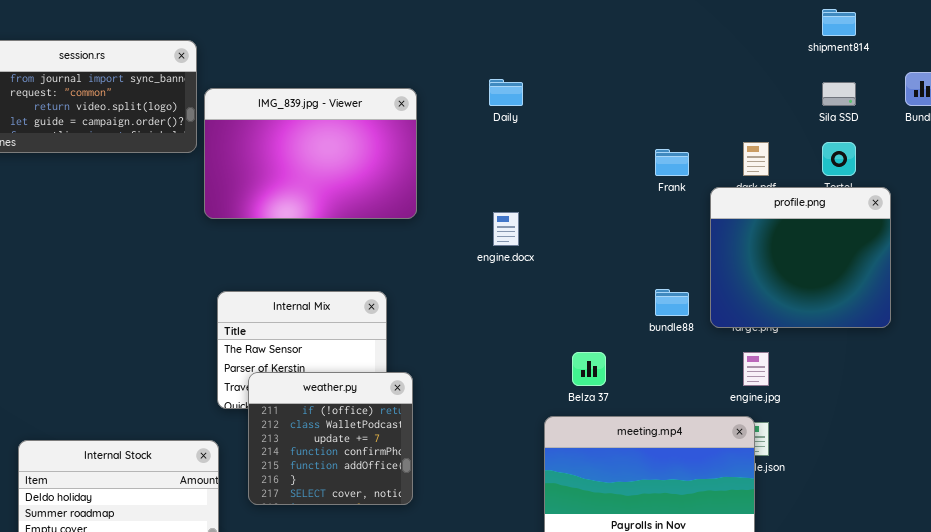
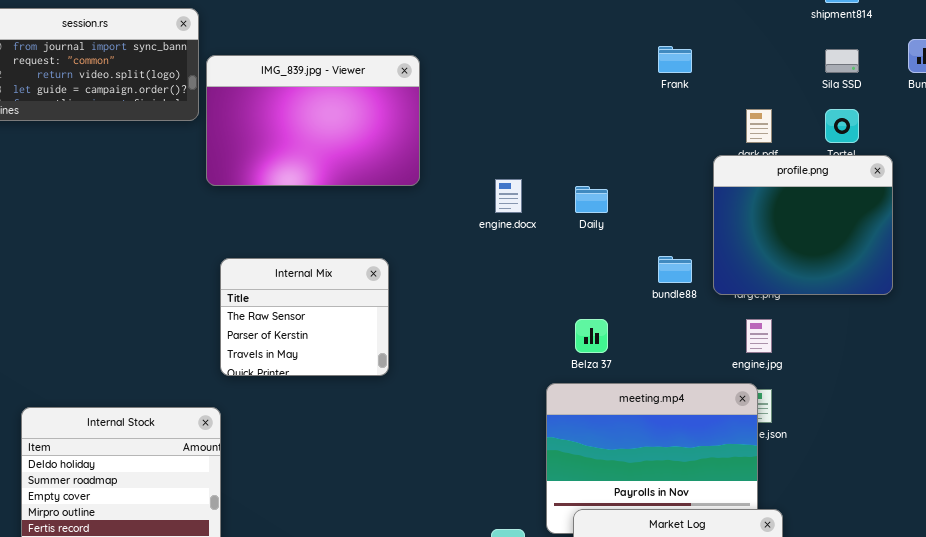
Daily: [489,79,523,106] -> [575,186,608,213], moved
Frank: [655,149,689,176] -> [658,46,692,73], moved
weather.py: [248,372,413,505] -> none, closed

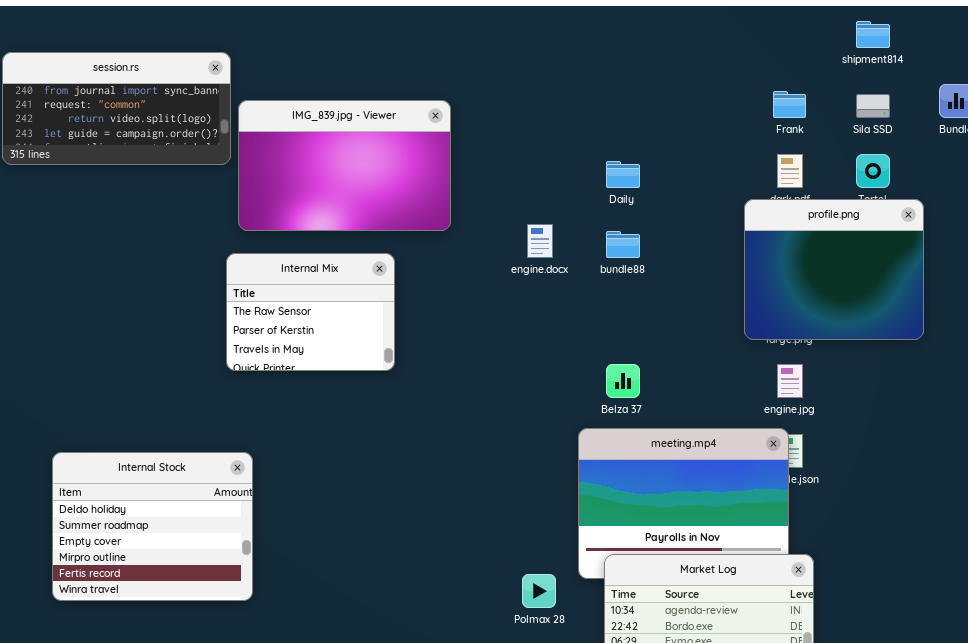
Frank: [658,46,692,73] -> [773,91,806,118], moved
Daily: [575,186,608,213] -> [606,161,640,188], moved
bundle88: [658,256,692,283] -> [606,231,640,258], moved
Internal Mix: [220,258,389,376] -> [226,253,395,371], moved

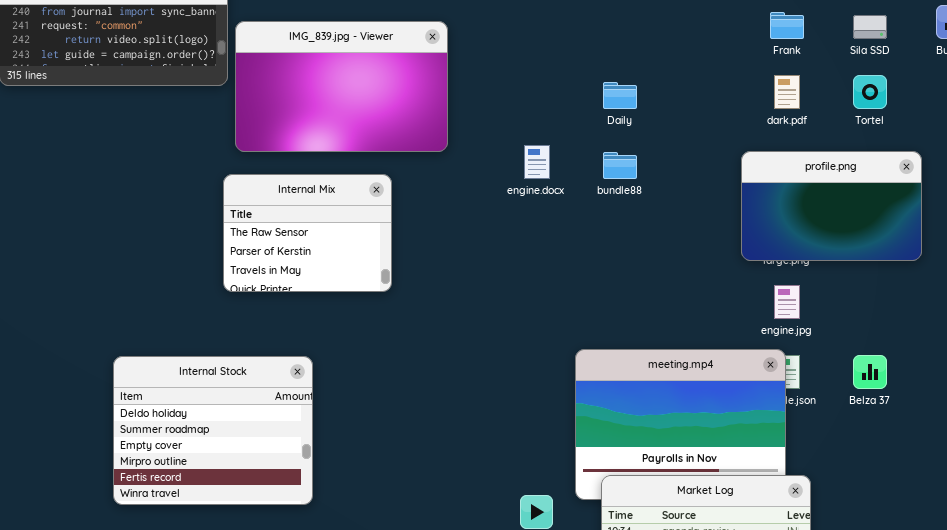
profile.png: [744,199,924,340] -> [741,151,922,261], resized
Belza 37: [606,364,640,398] -> [853,355,887,389], moved
Internal Stock: [52,452,253,601] -> [113,356,313,505], moved

